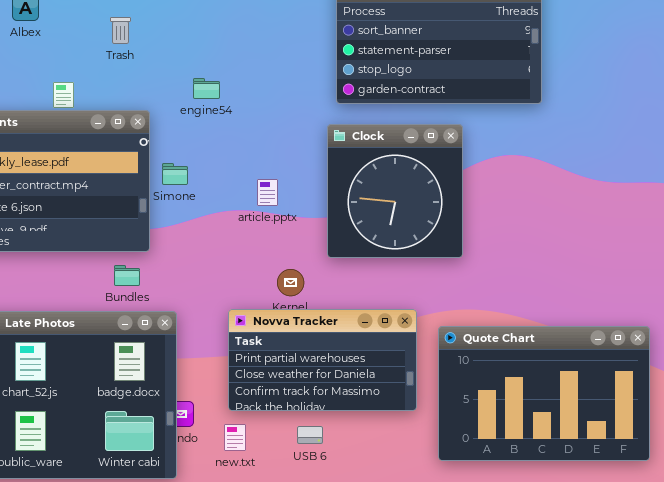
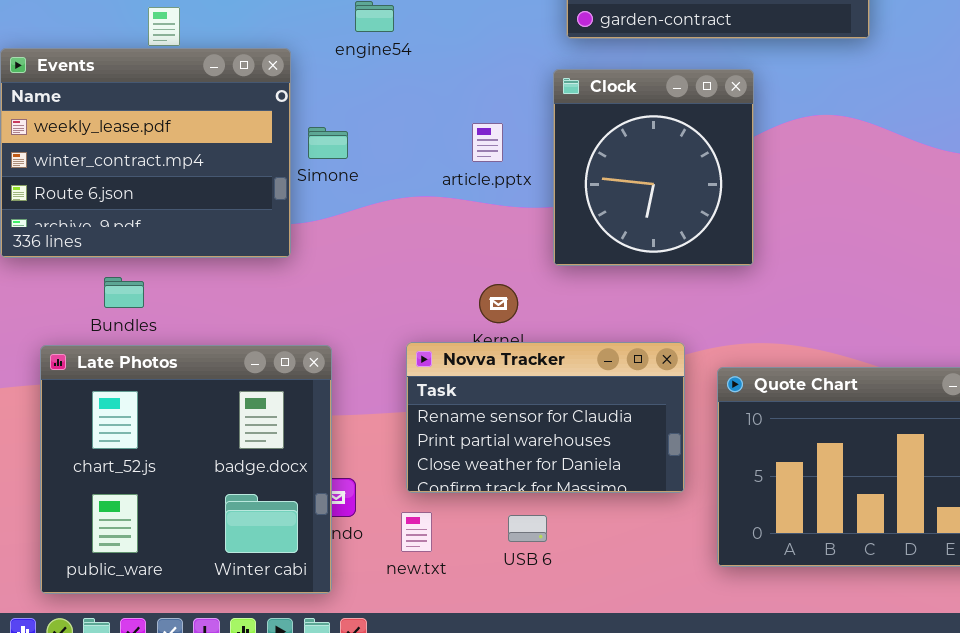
article.pptx: [257,179,278,206] -> [472,123,503,162], moved
Bundles: [114,265,140,286] -> [104,277,144,308], moved
Novva Tracker: [228,309,417,411] -> [406,342,685,493], scrolled up 1 row

